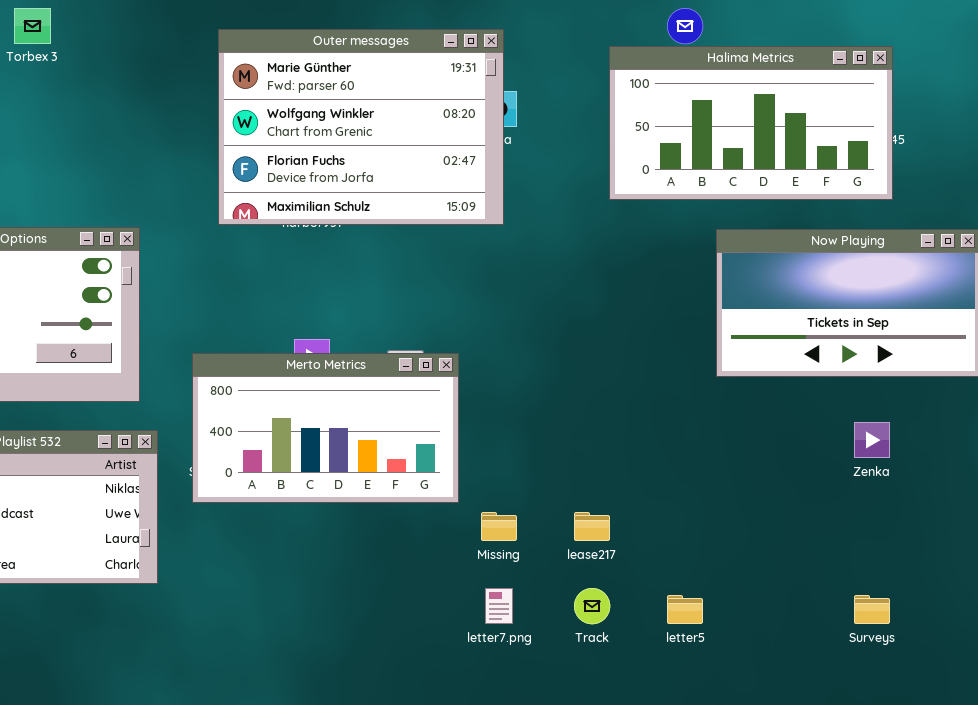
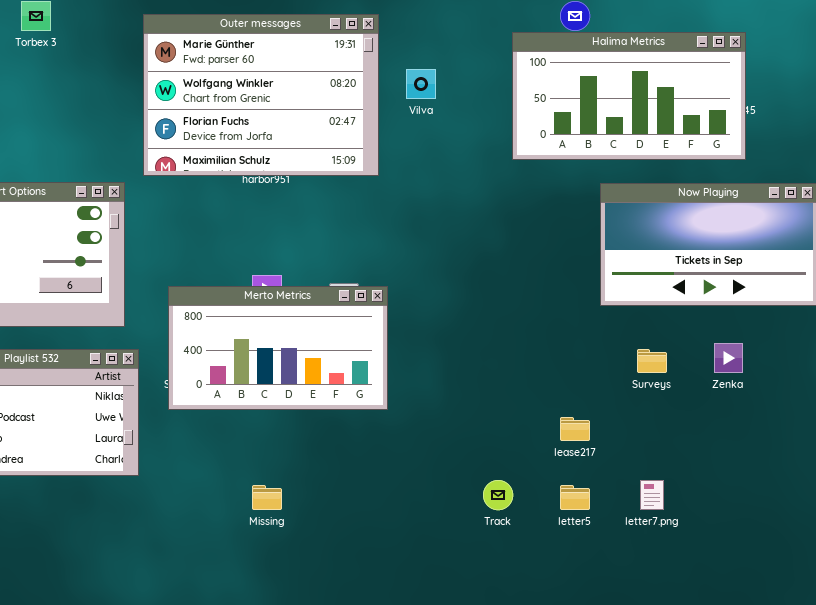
Outer messages: [218,29,504,225] -> [143,14,379,176], moved
Missing: [481,512,517,541] -> [252,485,282,510], moved
lease217: [574,512,610,541] -> [560,417,590,441], moved
letter7.png: [485,588,513,624] -> [640,480,664,510], moved
Surveys: [854,595,890,624] -> [637,349,667,373], moved

